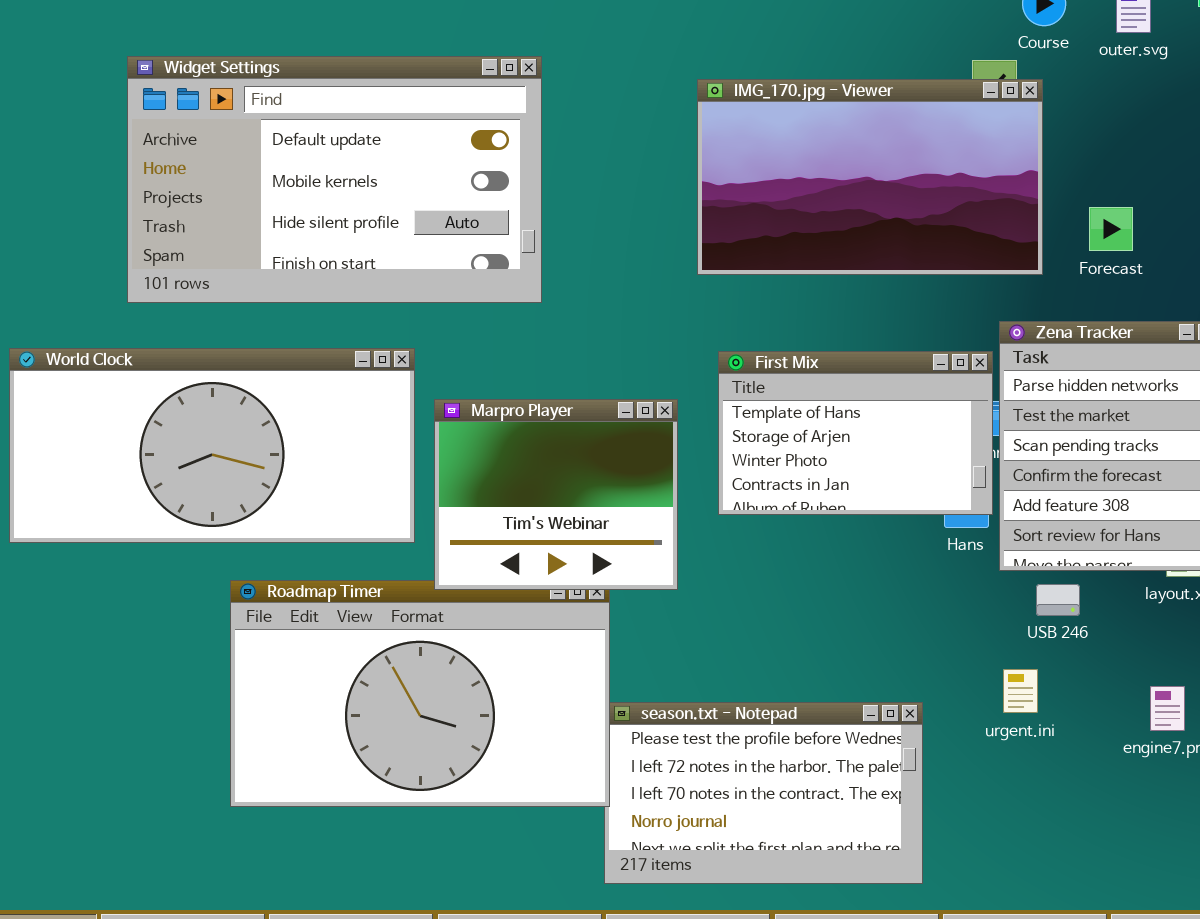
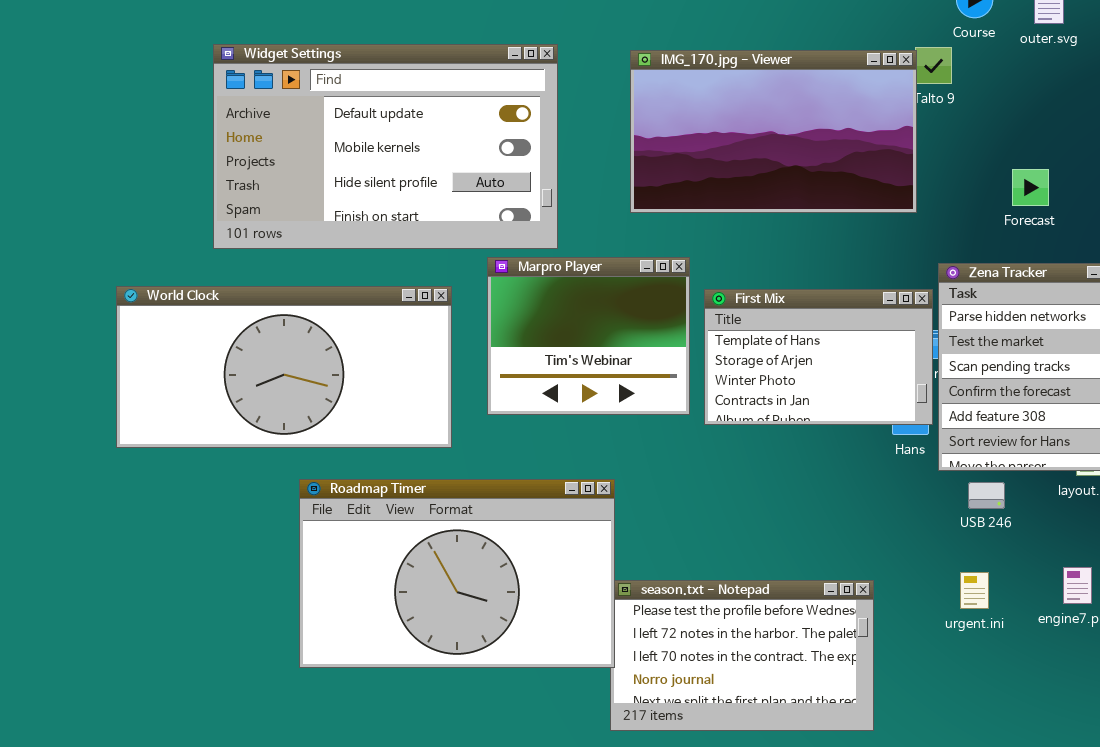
IMG_170.jpg - Viewer: [697,79,1043,275] -> [630,50,917,213], moved
Marpro Player: [434,399,678,590] -> [487,257,690,415], moved
urgent.ini: [1003,669,1038,713] -> [960,572,989,609], moved

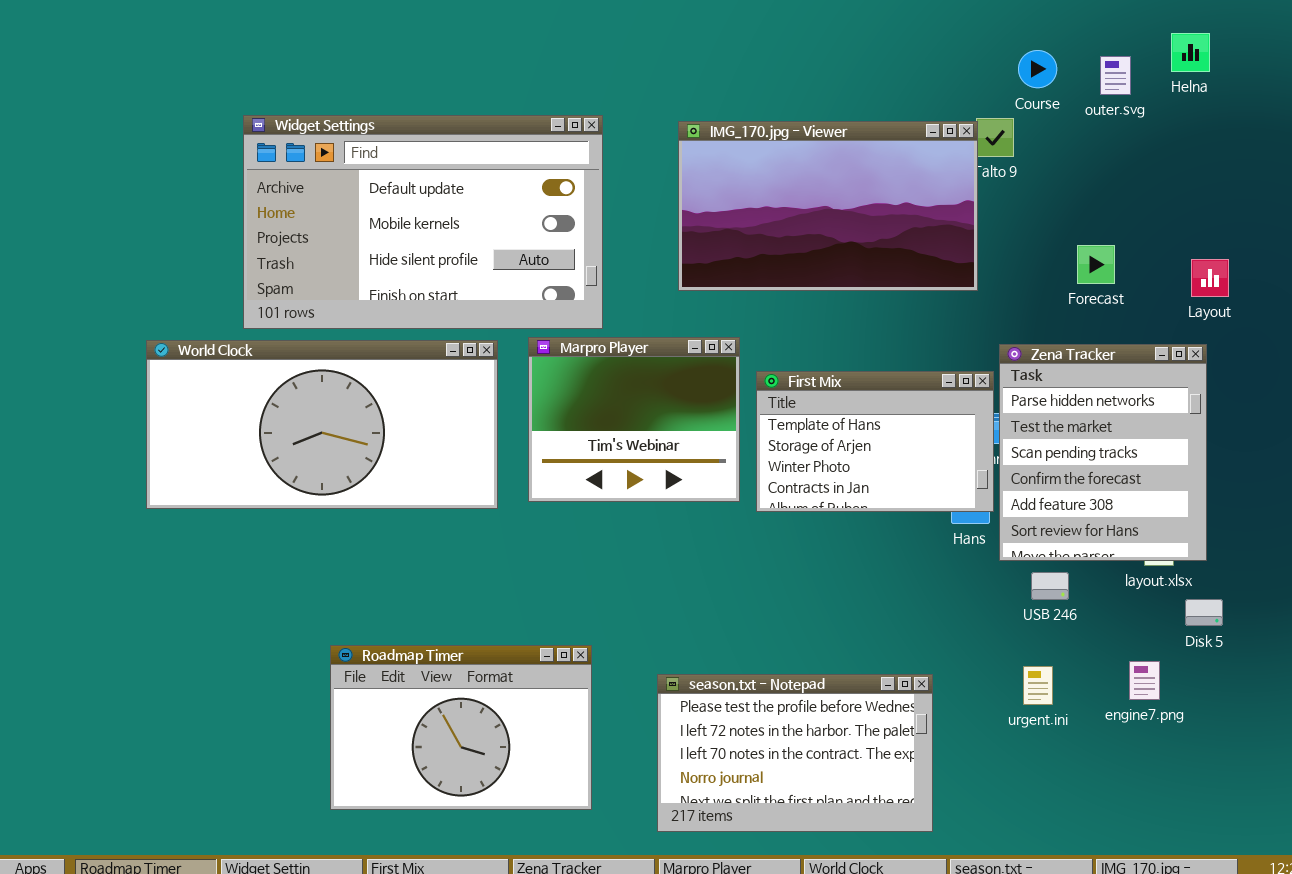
World Clock: [116,286,452,448] -> [146,340,498,509], moved
Roadmap Timer: [299,479,615,668] -> [330,645,592,810], moved, resized

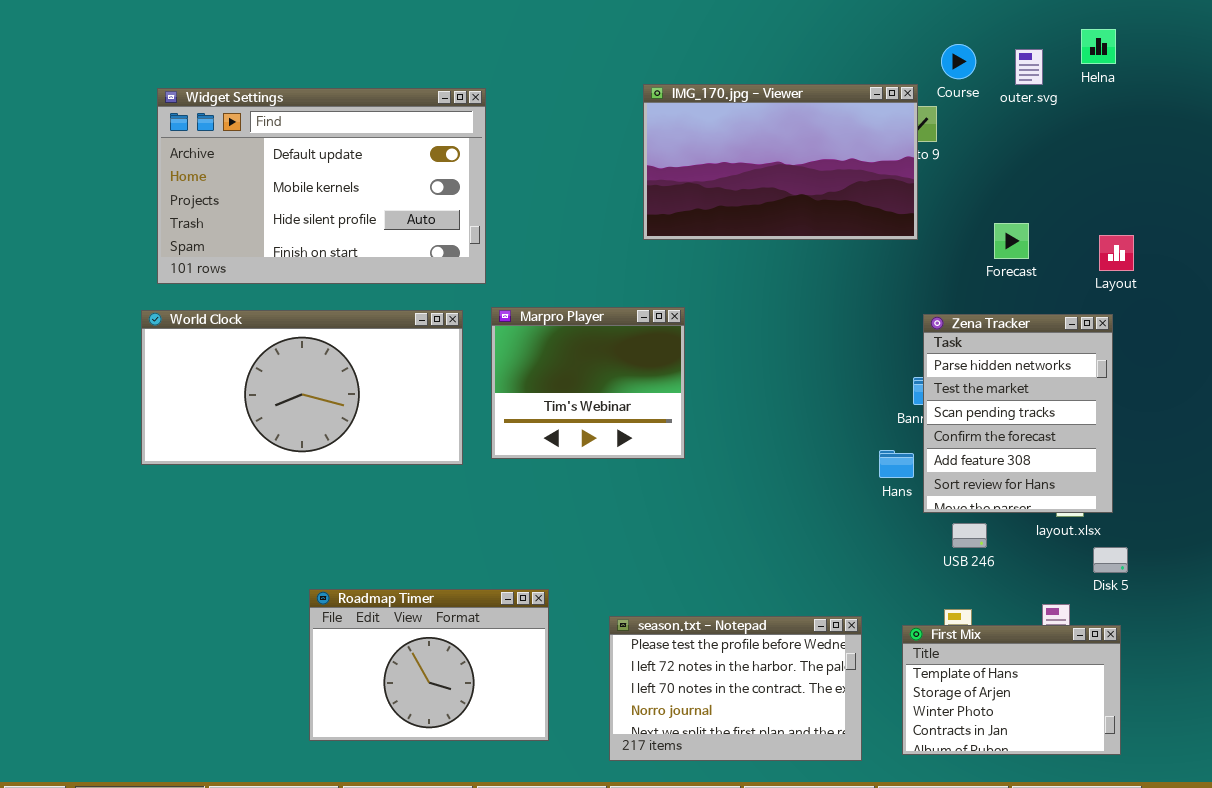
Widget Settings: [243,115,603,329] -> [157,88,486,284], moved
IMG_170.jpg - Viewer: [678,121,978,291] -> [643,84,918,240], moved
First Mix: [756,371,994,512] -> [902,625,1121,755], moved

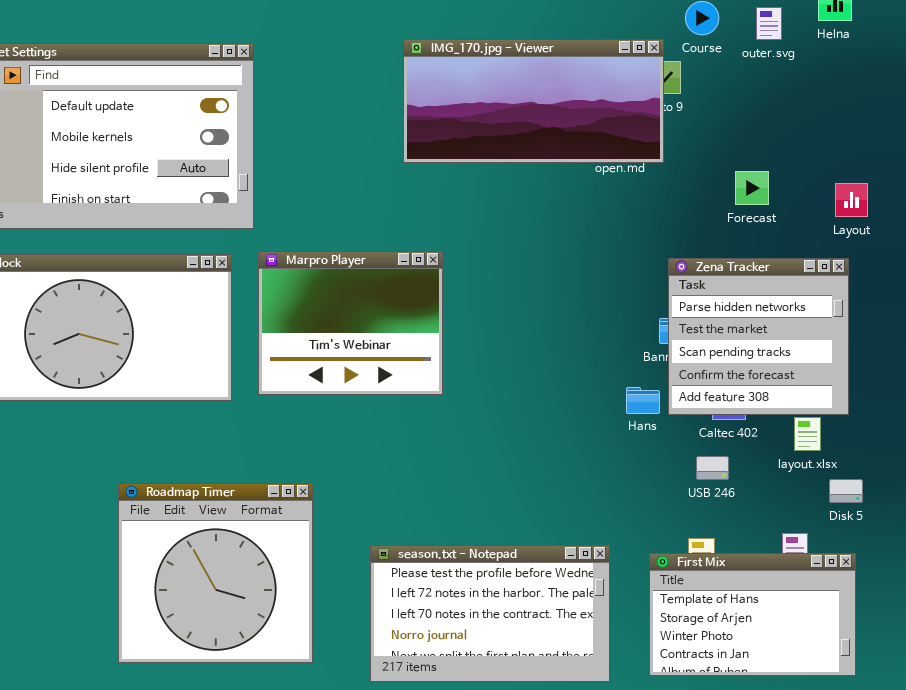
IMG_170.jpg - Viewer: [643,84,918,240] -> [403,39,664,163], resized
Zena Tracker: [923,314,1113,513] -> [668,258,849,415], resized
Roadmap Timer: [309,589,549,741] -> [118,483,313,663], resized

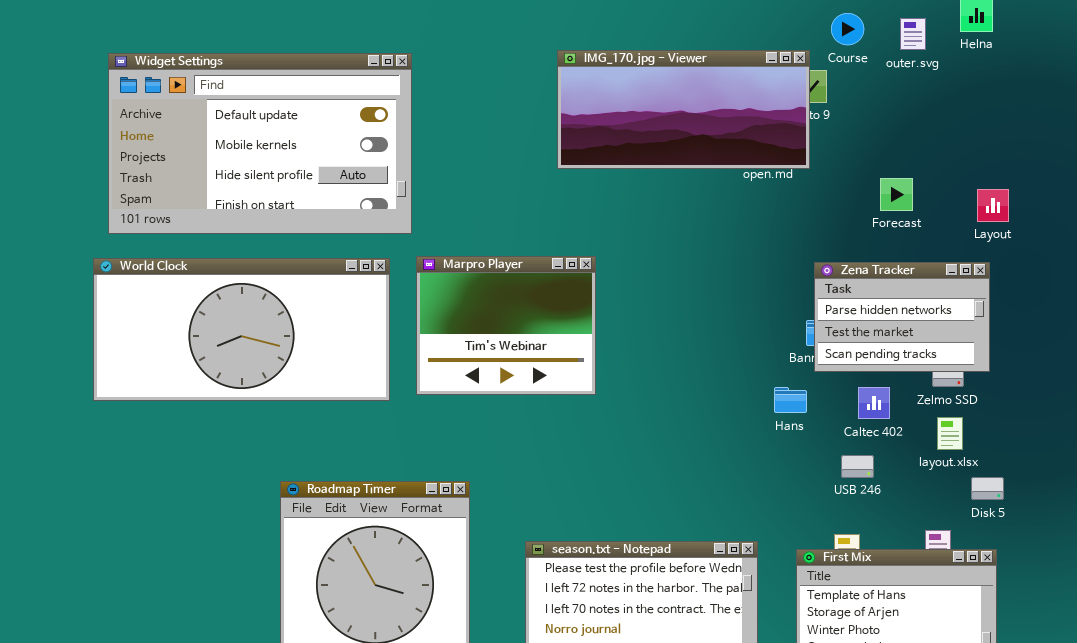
Zena Tracker: [668,258,849,415] -> [814,262,990,372], resized

